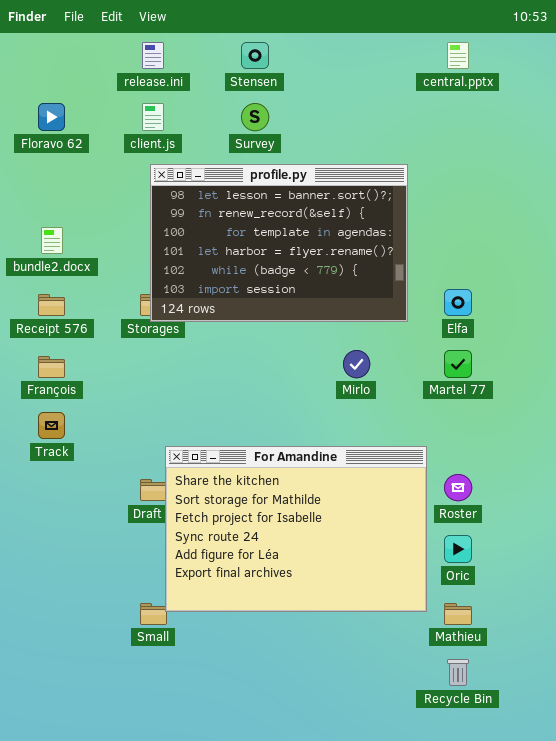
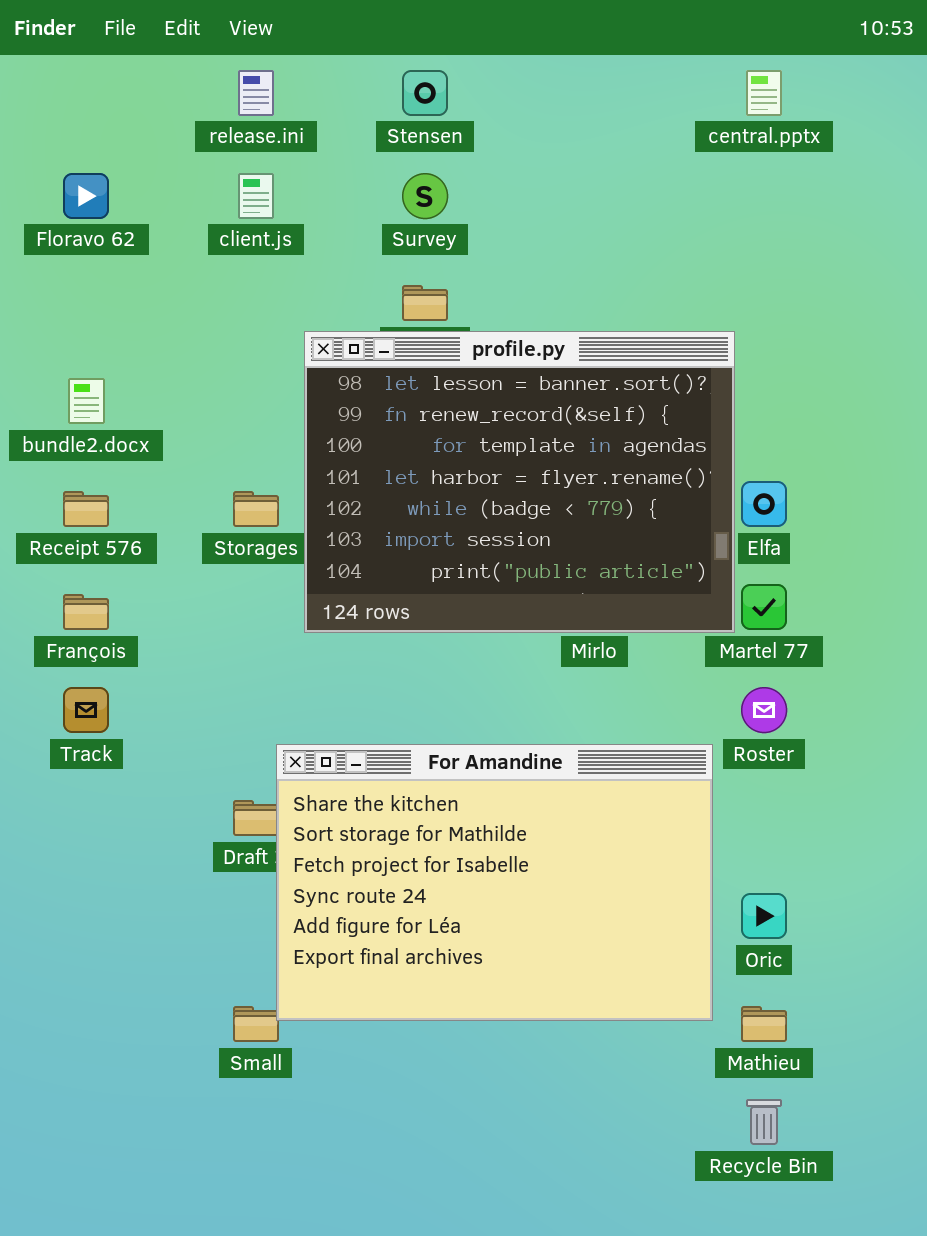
profile.py: [150,164,408,322] -> [304,331,735,633], moved, resized
Roster: [444,474,472,501] -> [741,687,787,733], moved

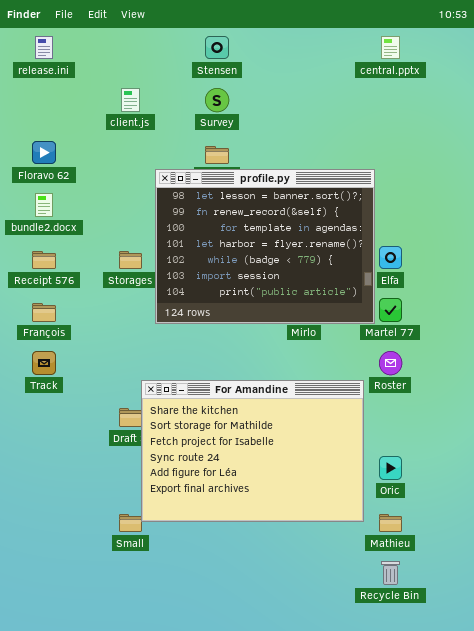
release.ini: [238,70,274,116] -> [35,36,53,59], moved
Floravo 62: [63,173,109,219] -> [32,141,56,164], moved

